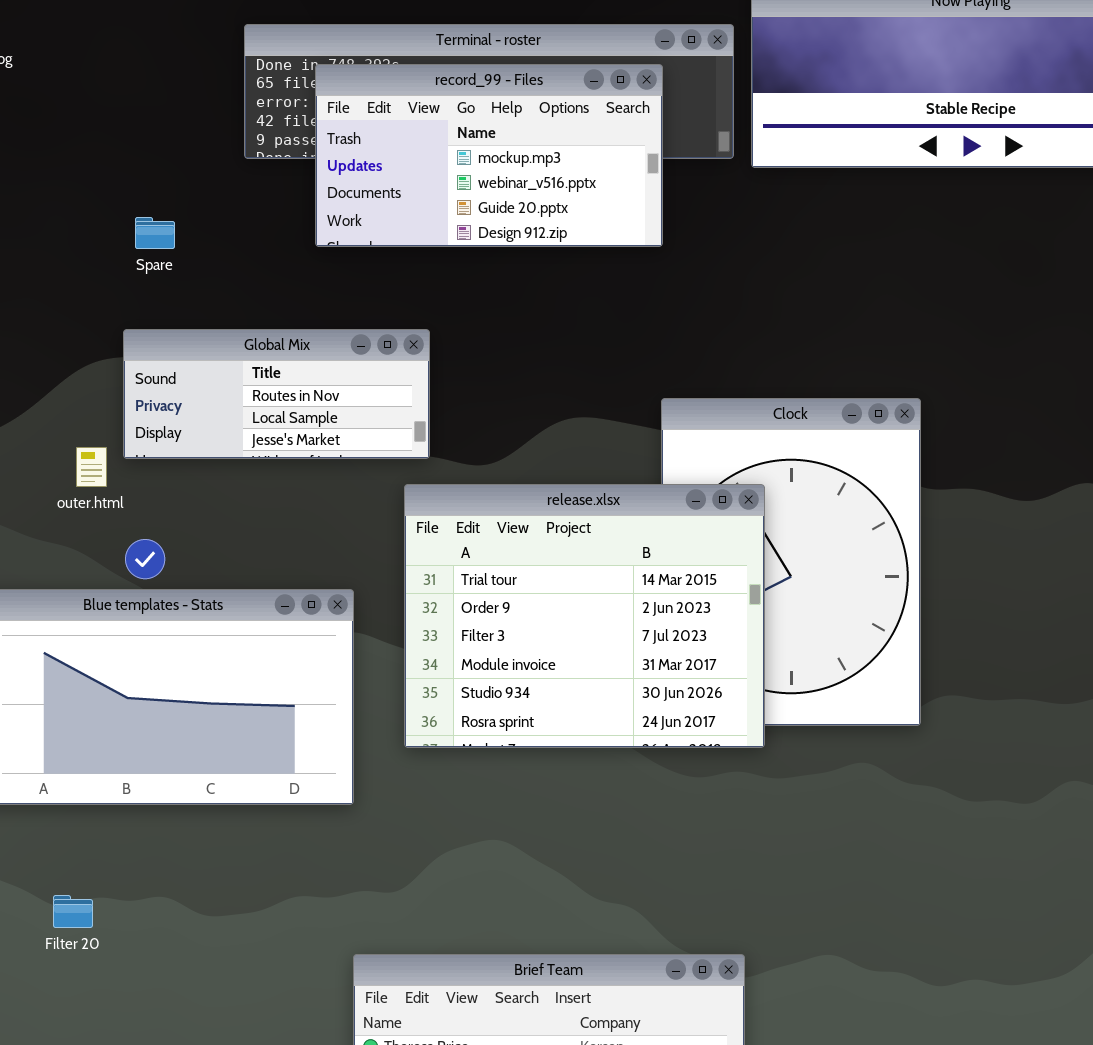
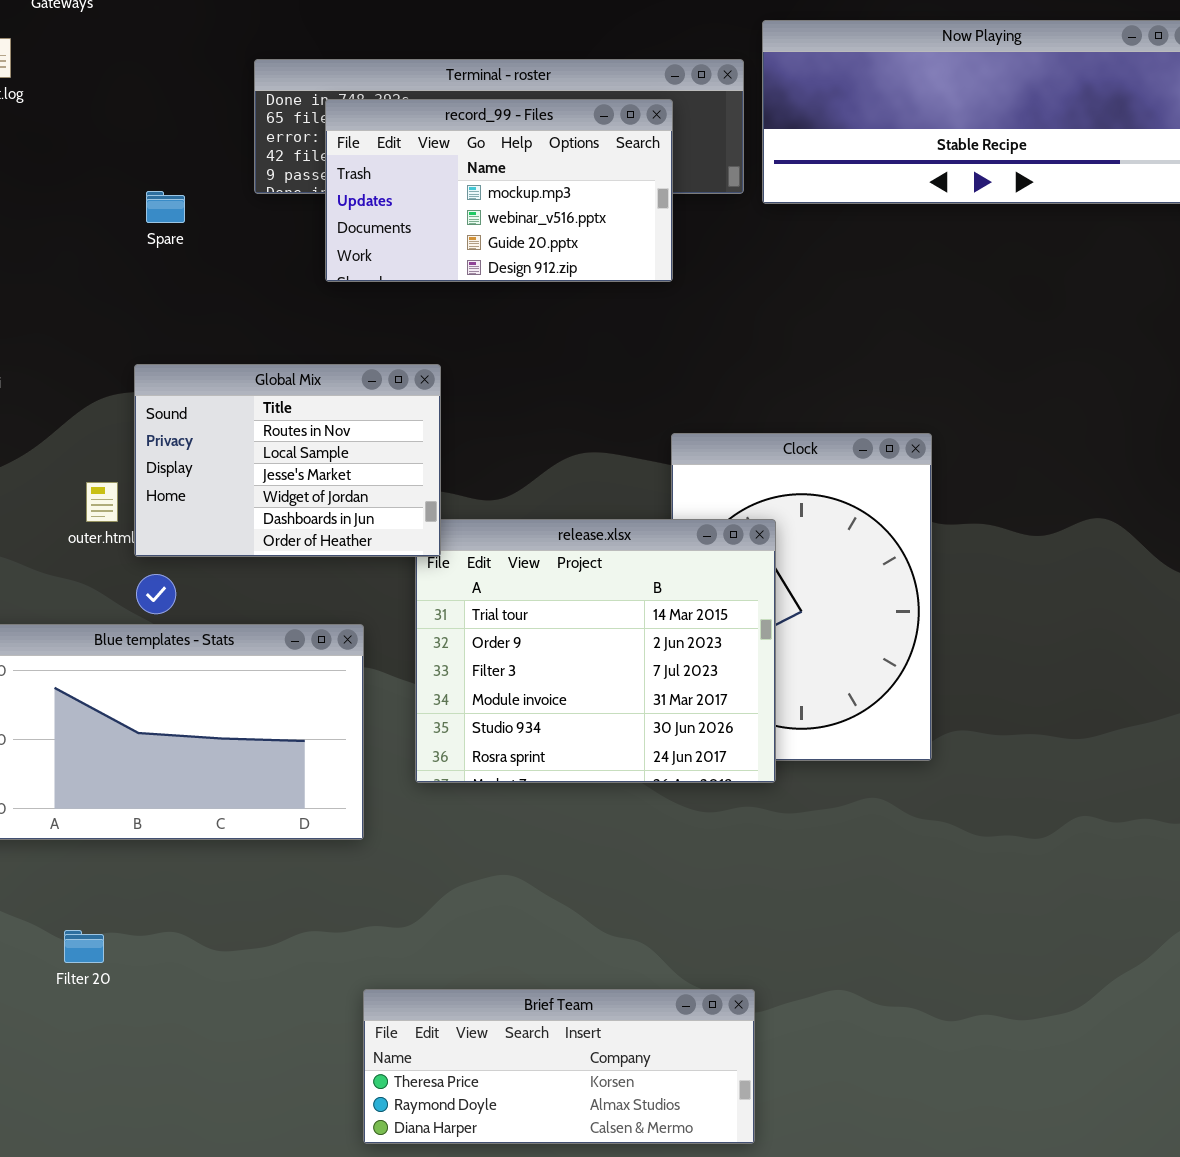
Spare: [135,217,175,249] -> [146,191,185,223], moved
Global Mix: [123,329,430,459] -> [134,364,441,557], resized

